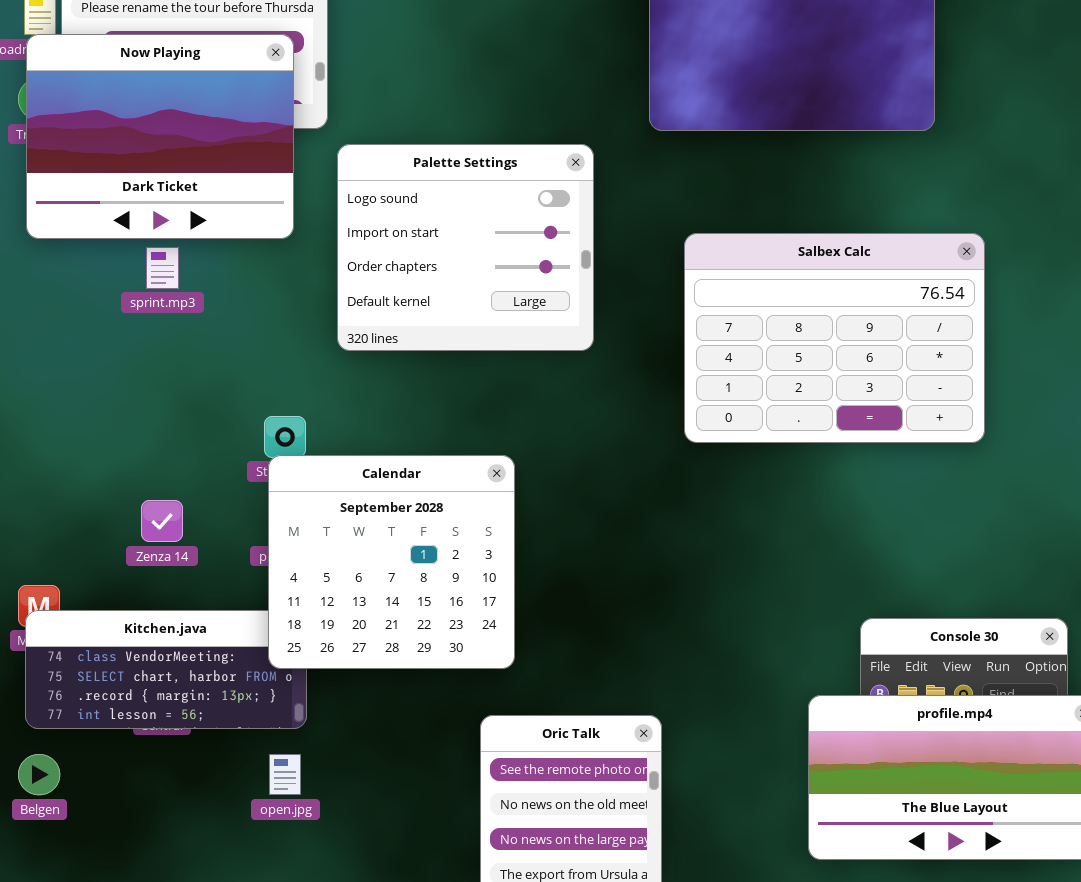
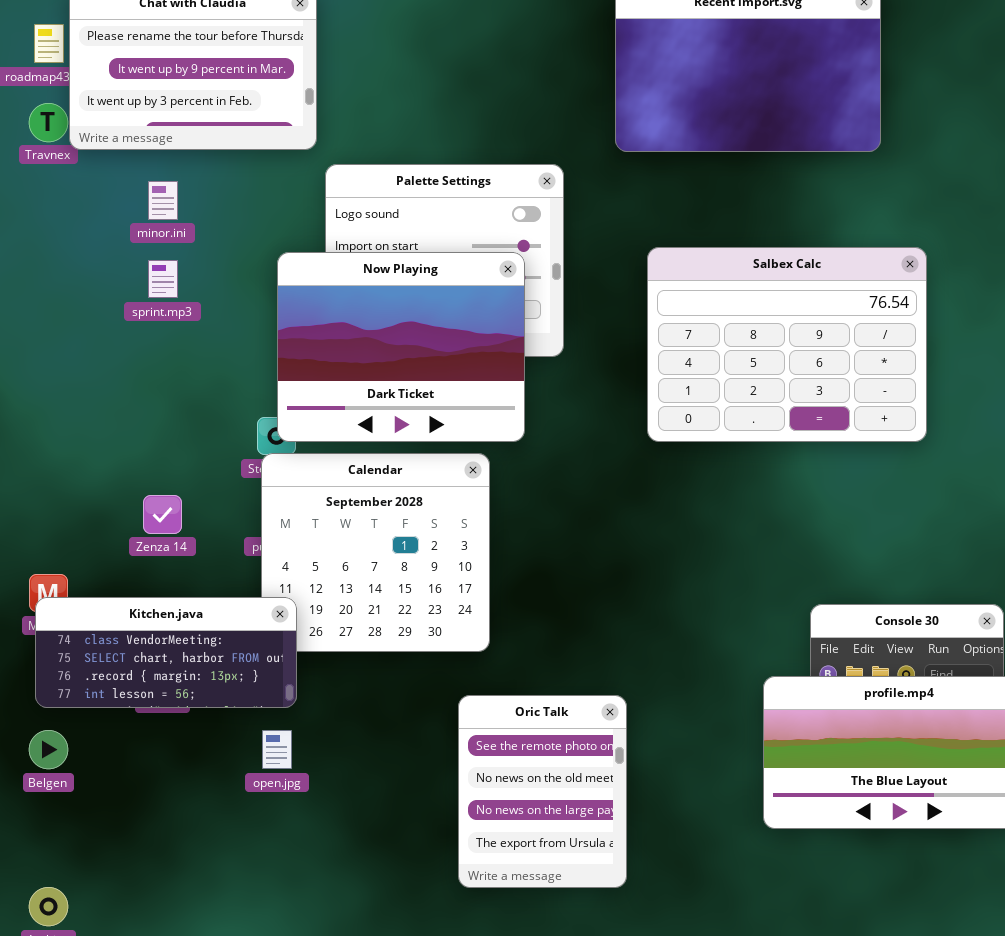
Now Playing: [26,34,294,239] -> [277,252,525,442], moved
Kitchen.java: [25,610,307,729] -> [35,597,297,708], raised

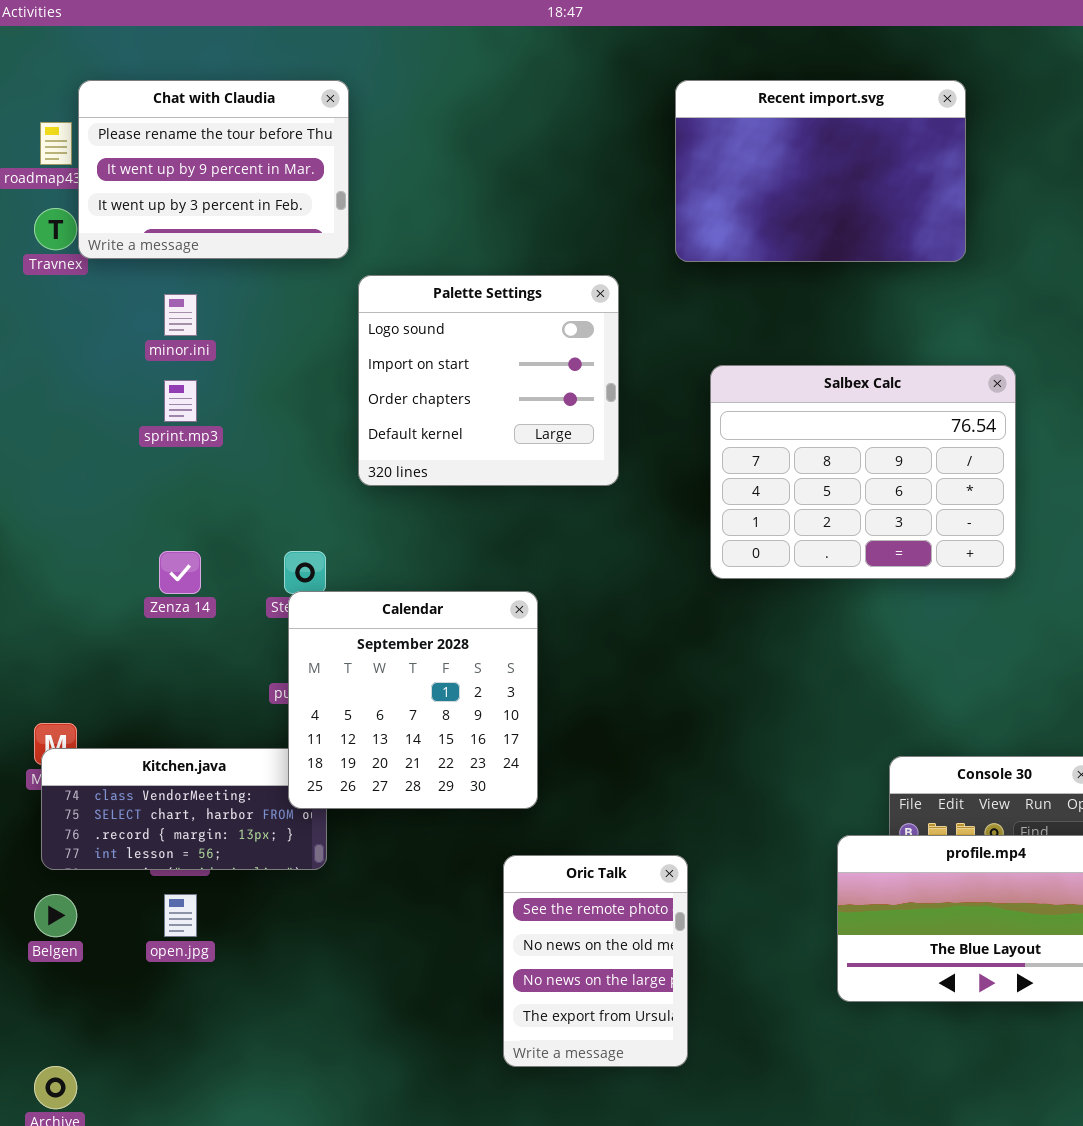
Now Playing: [277,252,525,442] -> none, closed
Calendar: [261,453,490,652] -> [288,591,538,809], raised
Zenza 14: [143,495,182,534] -> [159,551,201,594], moved
open.jpg: [262,730,292,769] -> [164,894,197,937], moved

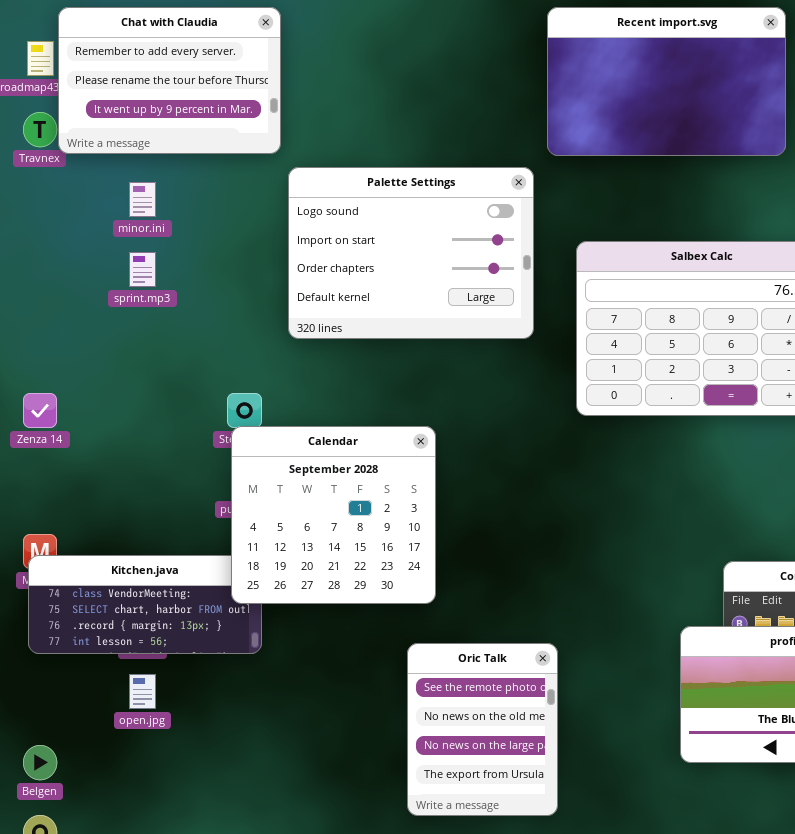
Chat with Claudia: [78,80,349,259] -> [58,7,281,154], scrolled up 1 row
Palette Settings: [358,275,619,486] -> [288,167,534,339], resized
Zenza 14: [159,551,201,594] -> [23,393,57,428], moved
Belgen: [34,894,77,937] -> [23,745,57,780], moved

